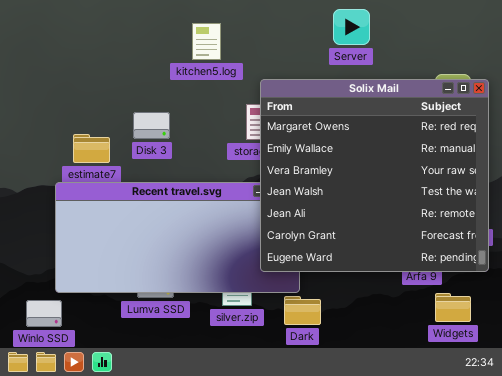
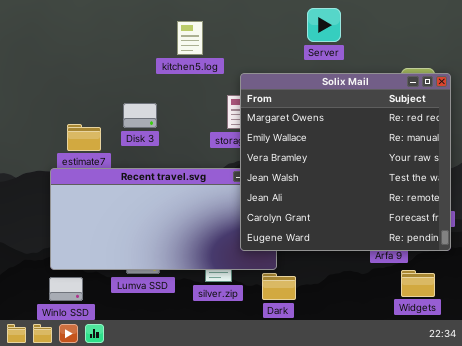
Winlo SSD: [26,300,62,327] -> [49,277,83,301], moved

